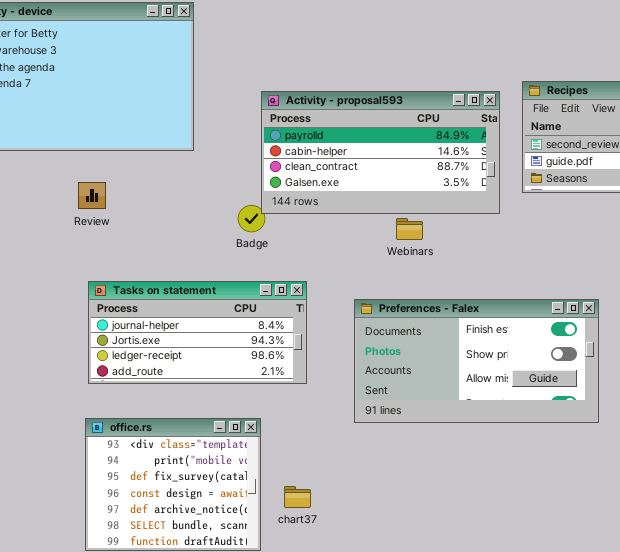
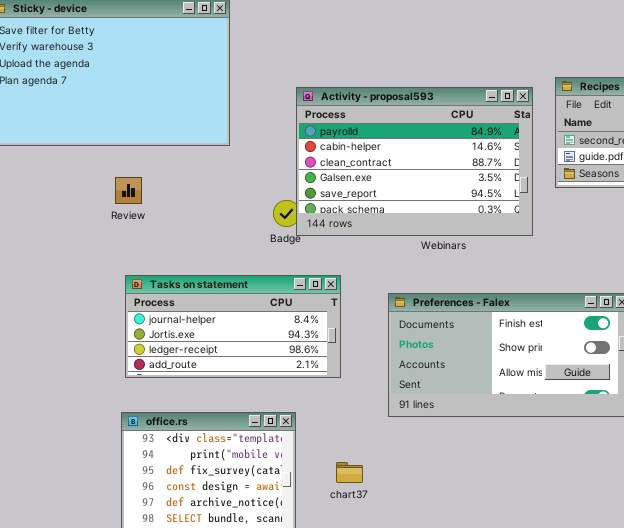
Activity - proposal593: [261,91,500,214] -> [296,87,533,236], resized
chart37: [284,486,311,508] -> [336,462,363,483], moved

